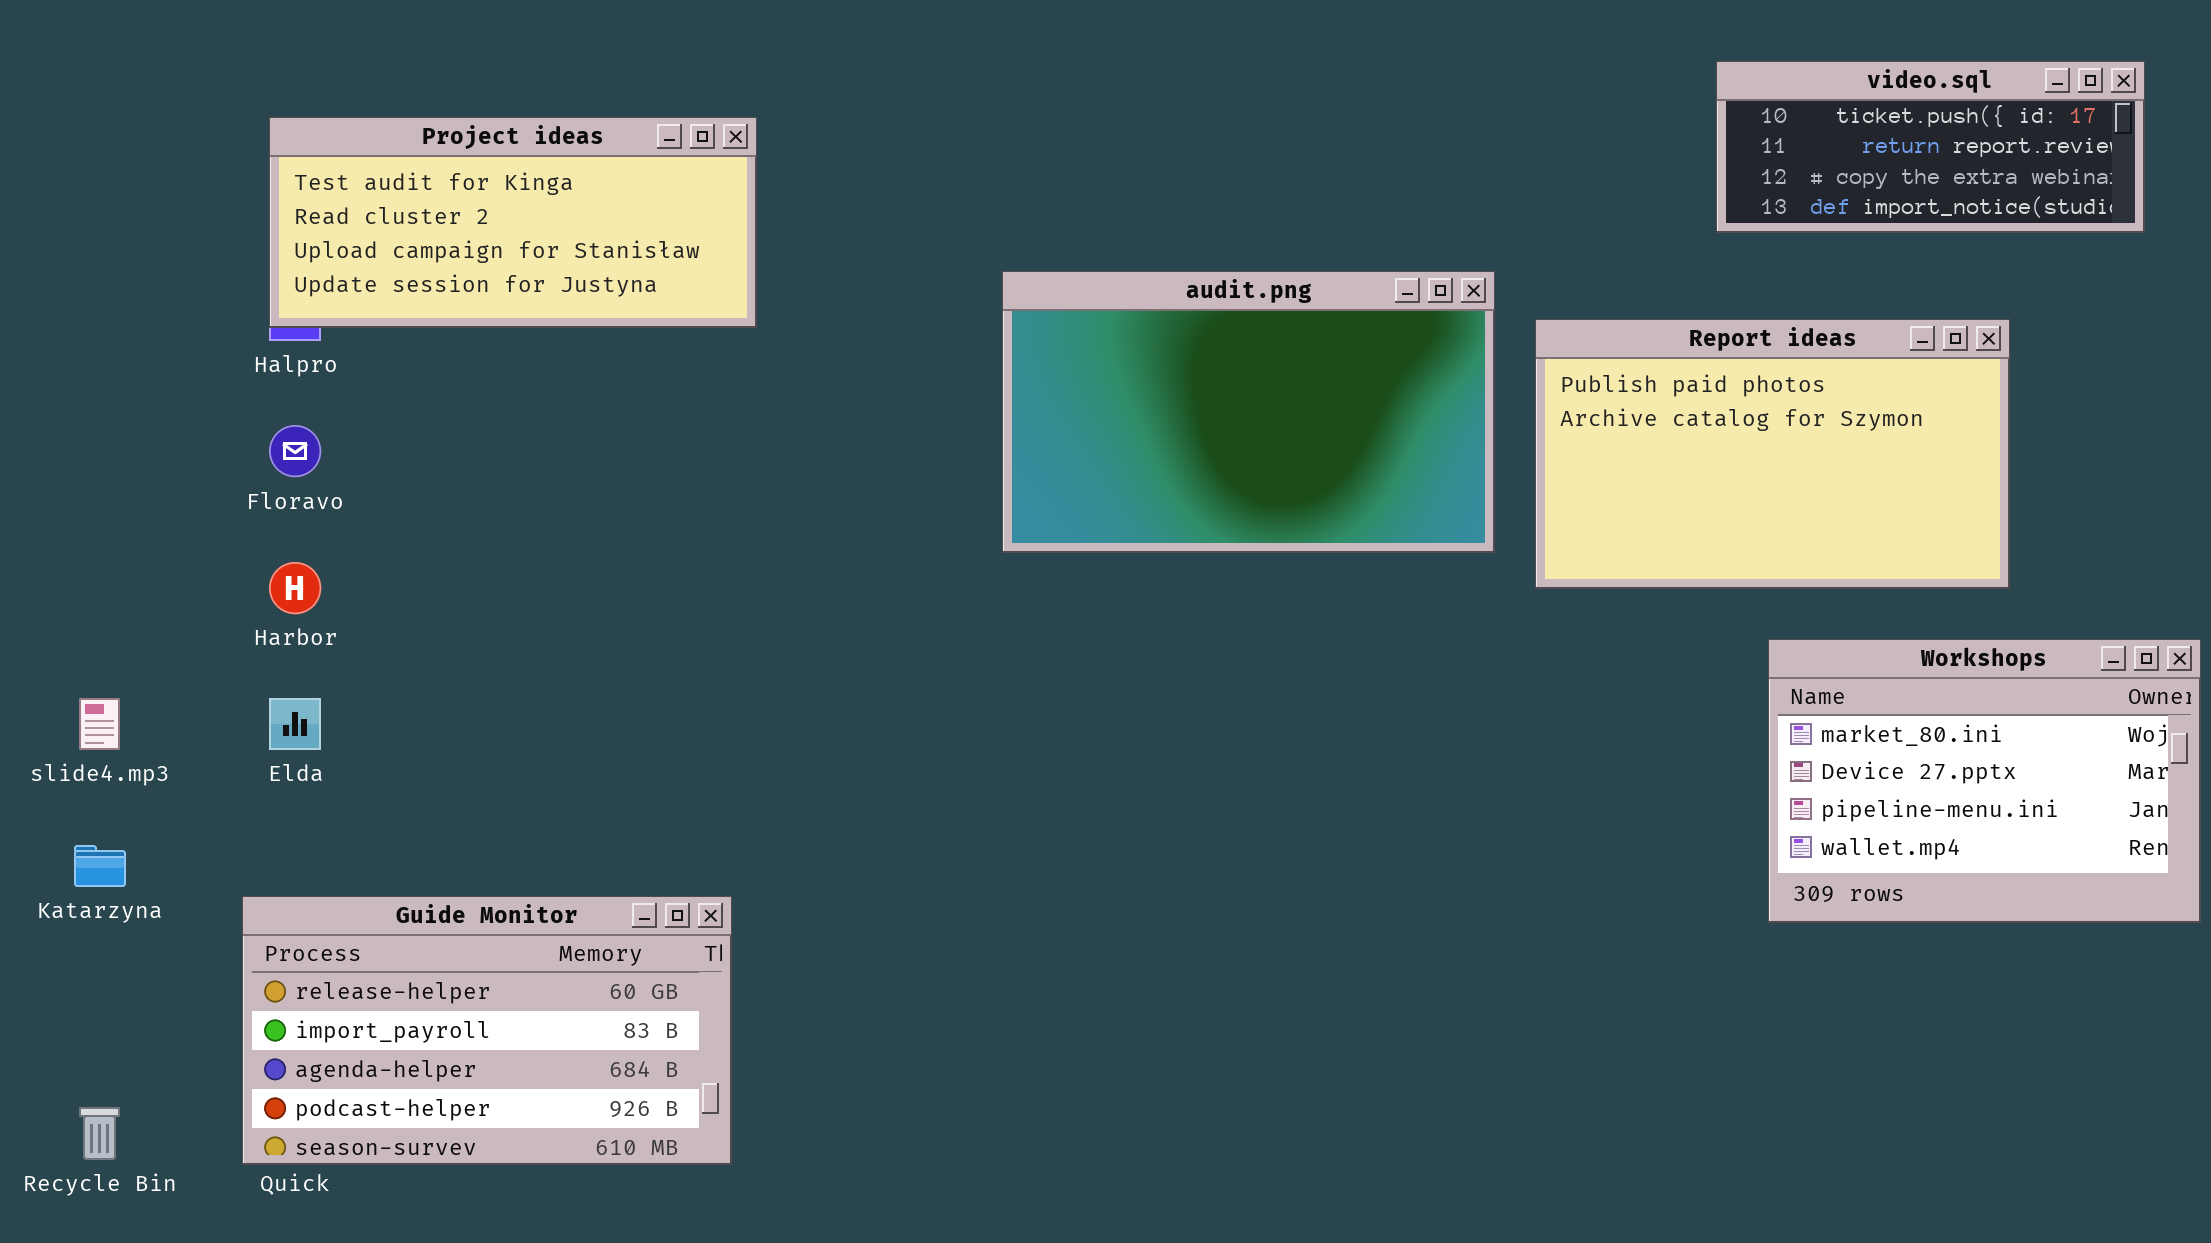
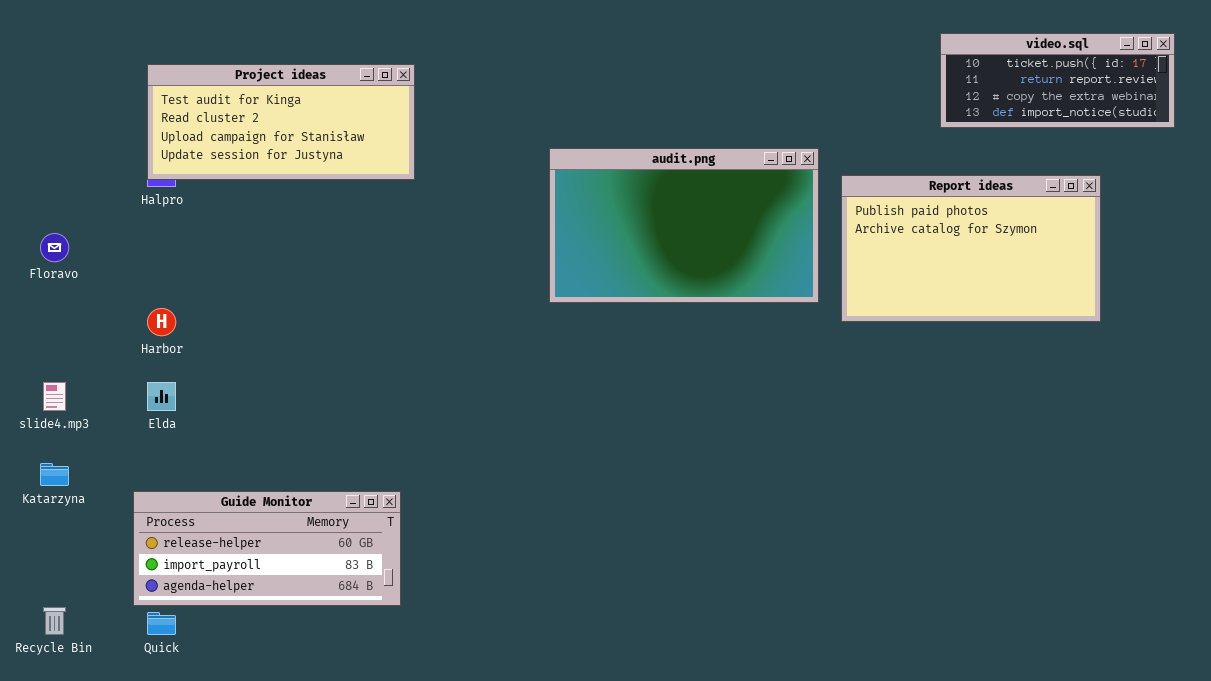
Floravo: [269,425,321,477] -> [40,233,69,262], moved
Workshops: [1768,639,2201,923] -> none, closed
Guide Monitor: [242,896,732,1165] -> [133,491,401,606], resized

